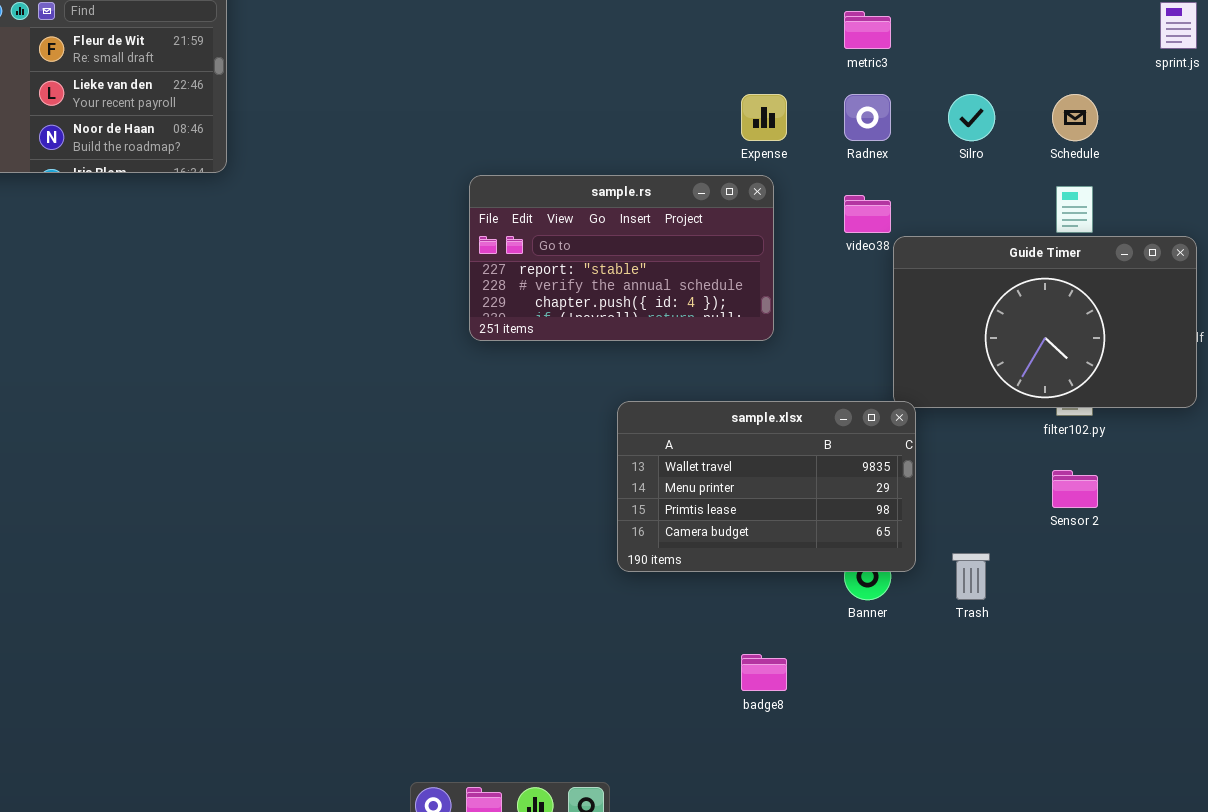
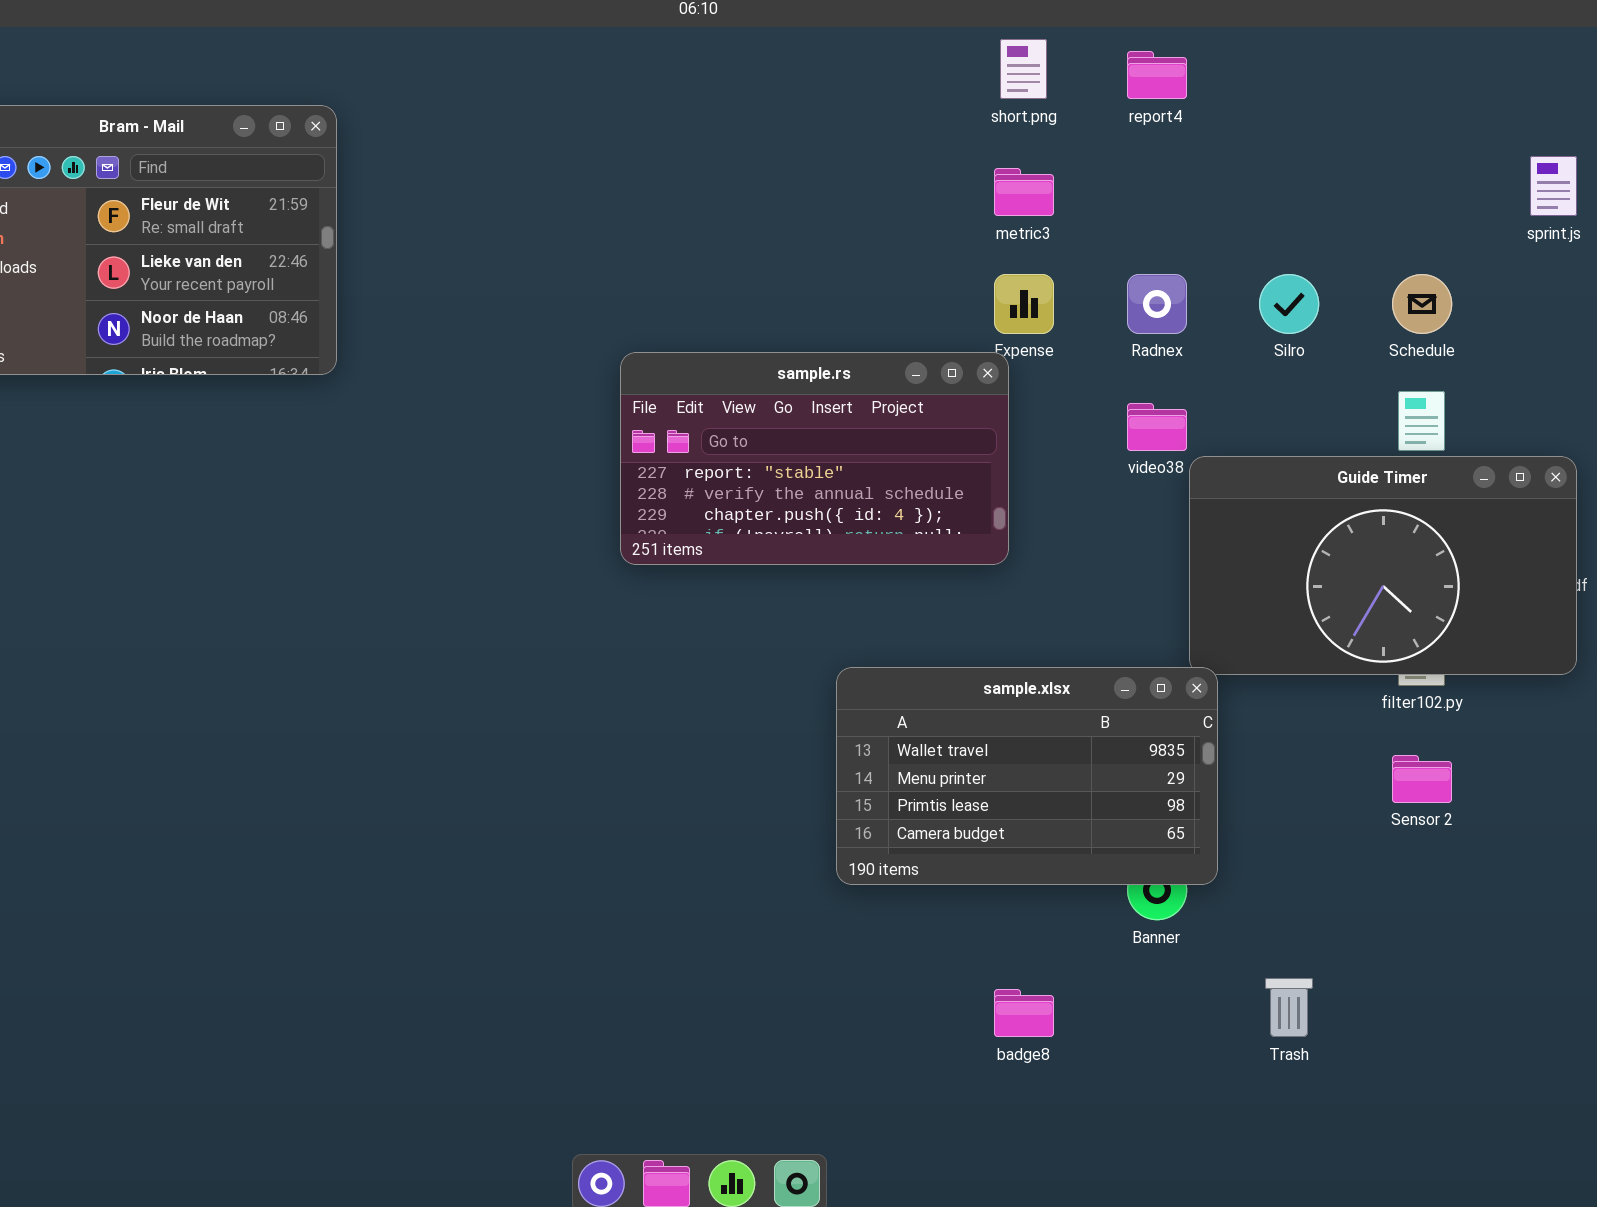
metric3: [844,11,891,49] -> [994,168,1054,216], moved
sample.rs: [469,175,774,341] -> [620,352,1009,565], moved
Trash: [952,553,990,600] -> [1265,978,1313,1037], moved

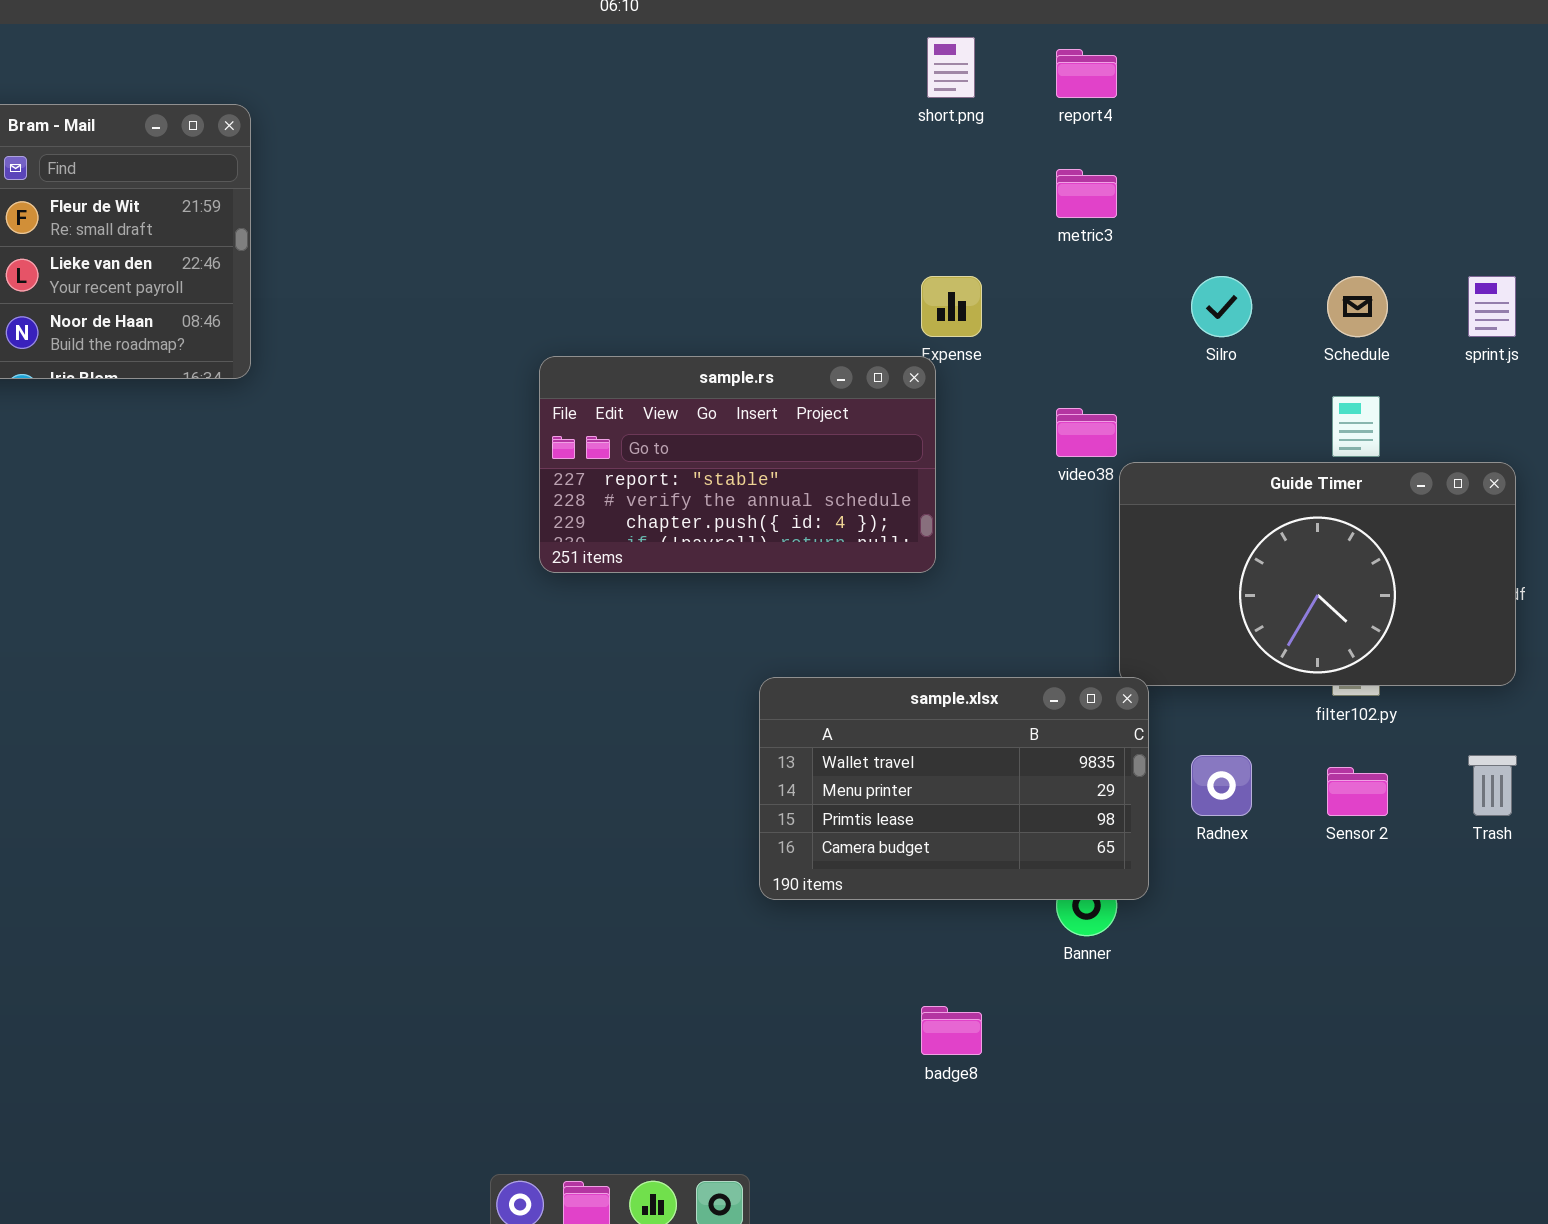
sprint.js: [1530,156,1577,216] -> [1468,276,1516,337], moved
metric3: [994,168,1054,216] -> [1056,169,1117,218], moved
Radnex: [1127,274,1187,334] -> [1191,755,1252,816], moved
Trash: [1265,978,1313,1037] -> [1468,755,1517,816], moved

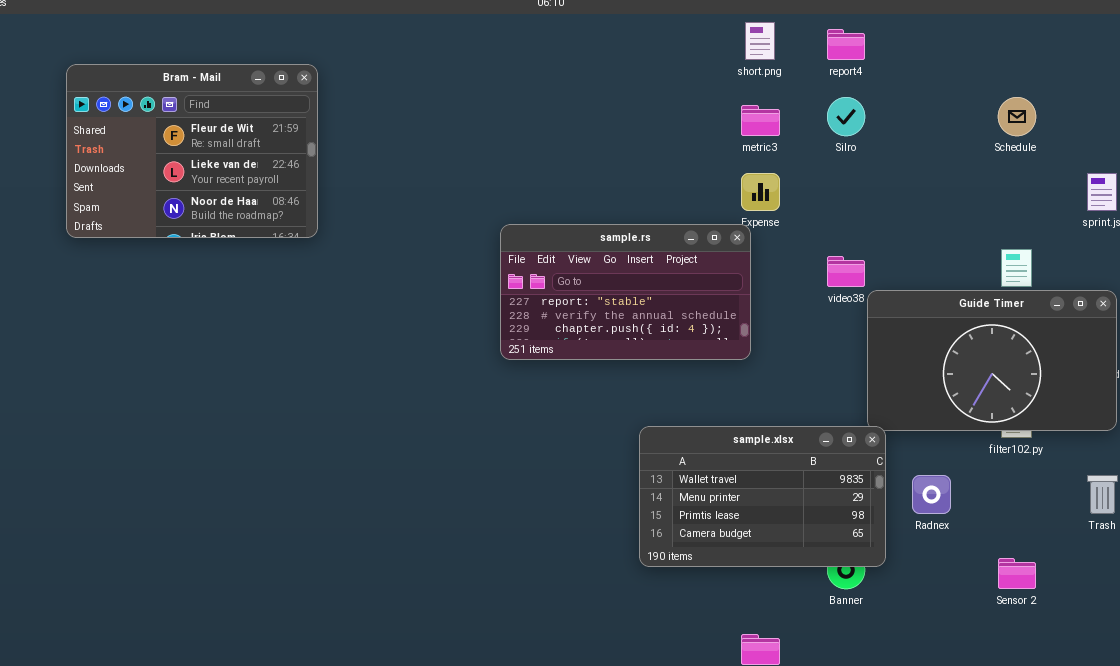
metric3: [1056,169,1117,218] -> [741,105,780,136], moved
Silro: [1191,276,1252,337] -> [827,97,865,136], moved
Schedule: [1327,276,1388,337] -> [998,97,1036,136], moved
Sensor 2: [1327,767,1388,816] -> [998,558,1036,589], moved

